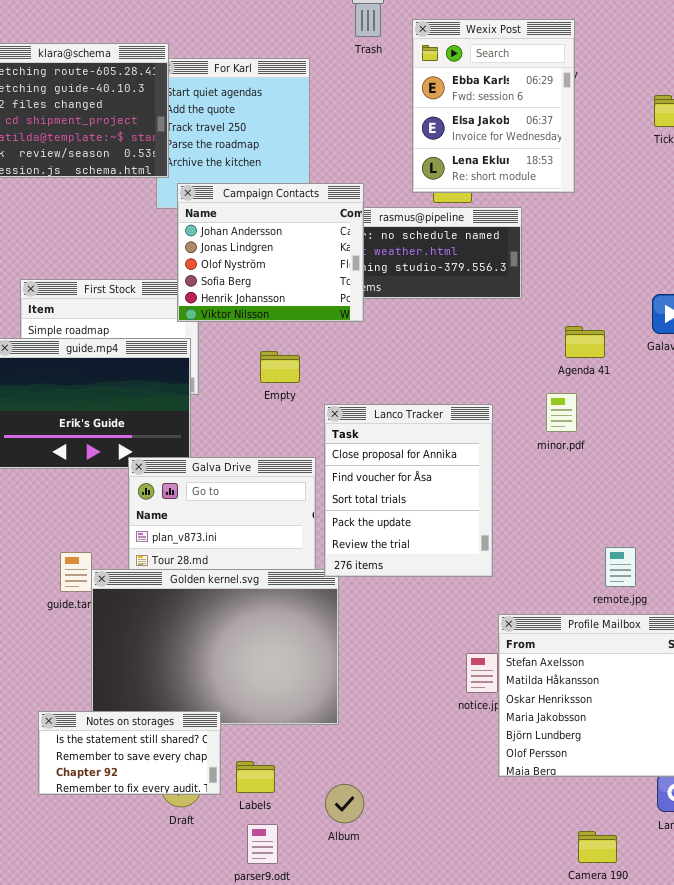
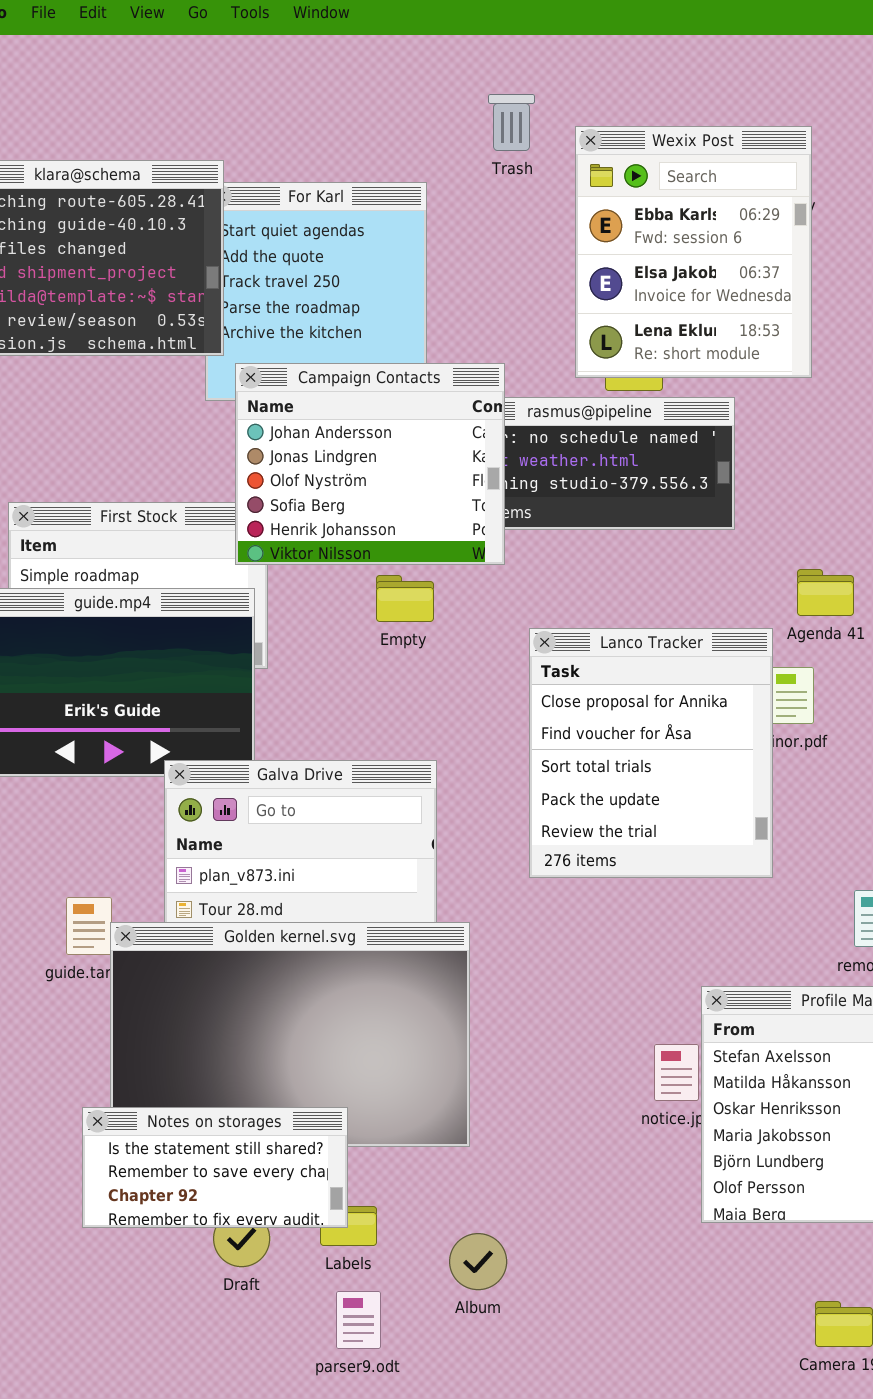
Empty: [260,351,300,383] -> [376,575,434,622], moved
Lanco Tracker: [324,404,493,577] -> [529,628,773,878], moved
Notes on storages: [38,711,221,795] -> [82,1107,348,1228], moved

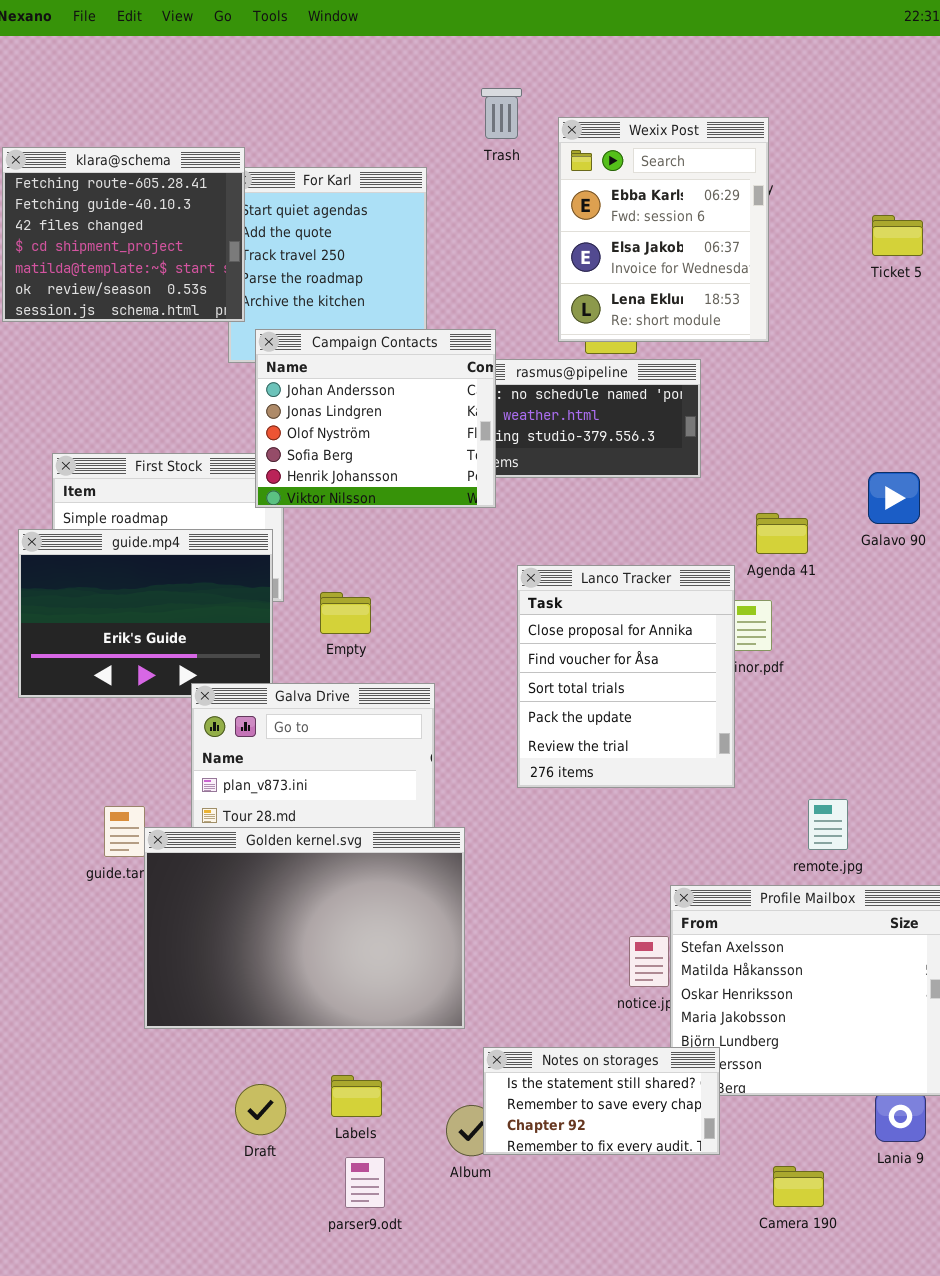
Empty: [376,575,434,622] -> [320,592,371,634], moved
Notes on storages: [82,1107,348,1228] -> [483,1047,720,1155], moved

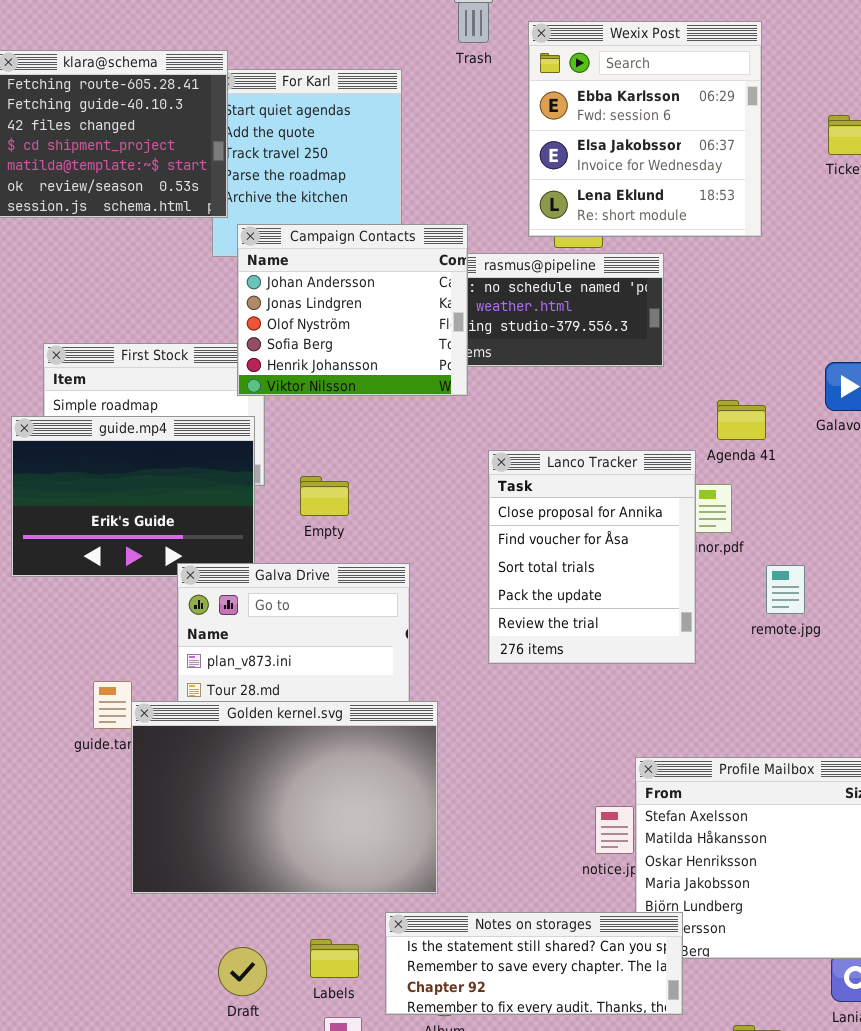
Wexix Post: [558,117,769,342] -> [528,21,762,237], resized
remote.jpg: [808,799,848,850] -> [766,565,805,614], moved
Notes on storages: [483,1047,720,1155] -> [385,912,683,1015], resized

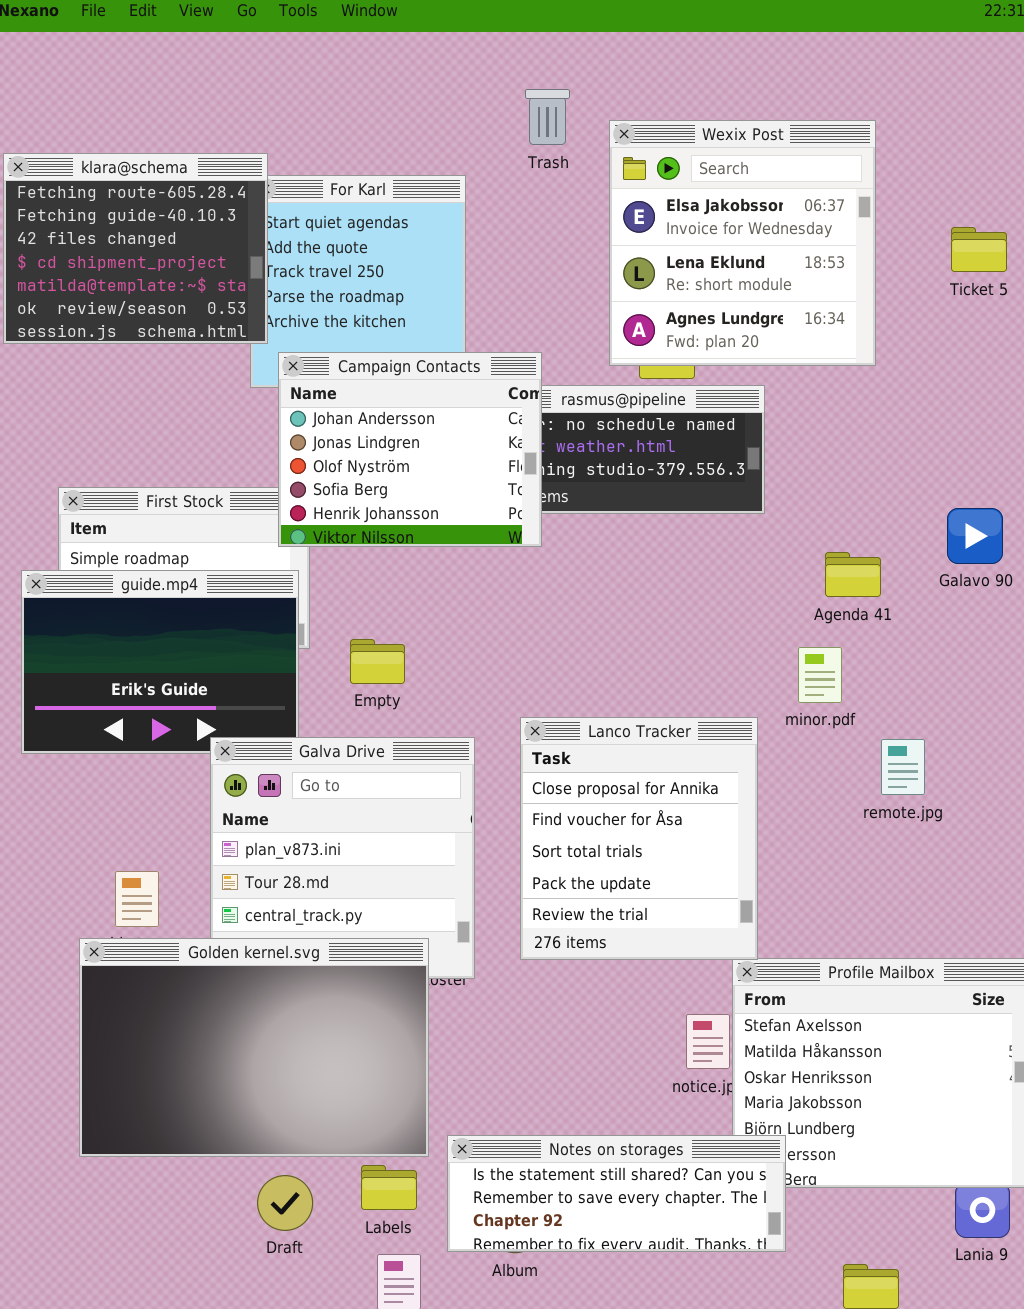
Wexix Post: [528,21,762,237] -> [609,120,876,366], scrolled down 1 row
Lanco Tracker: [488,450,696,664] -> [520,717,758,960], moved
Golden kernel.svg: [131,701,438,894] -> [79,938,429,1157], moved

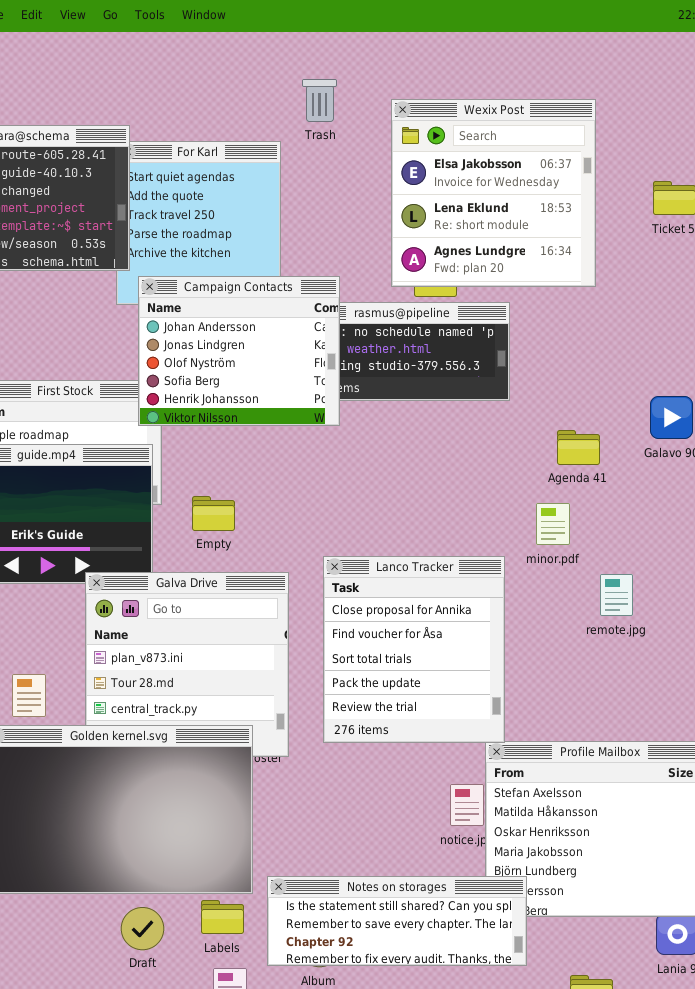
Trash: [525,89,570,145] -> [302,79,337,122], moved

